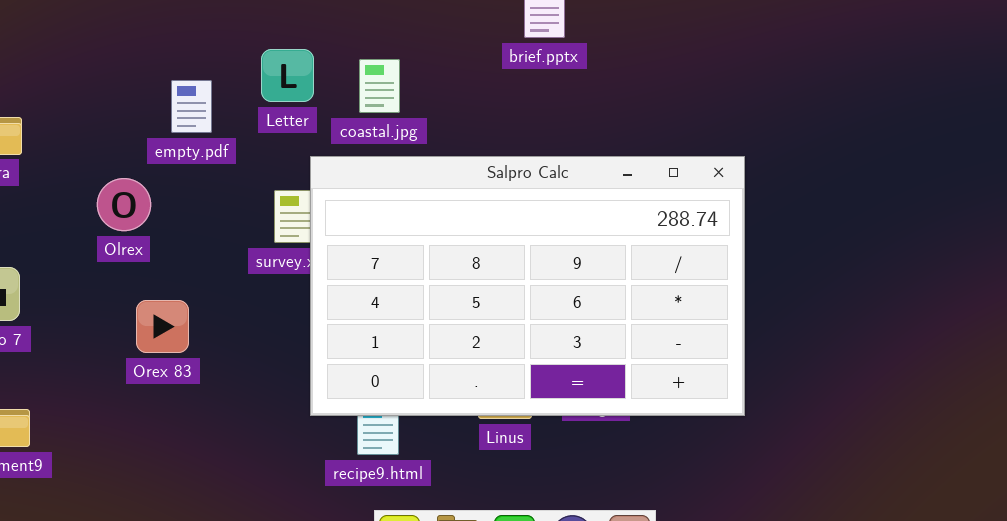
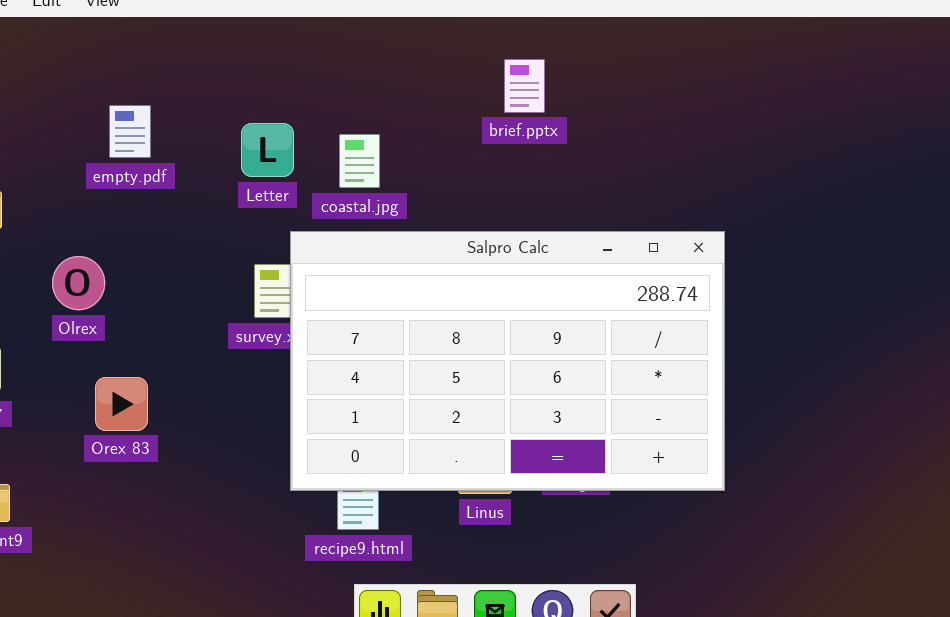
empty.pdf: [171,80,212,133] -> [109,105,151,158], moved
Olrex: [97,178,151,231] -> [52,256,105,310], moved
Orex 83: [136,300,189,353] -> [95,377,148,431], moved

